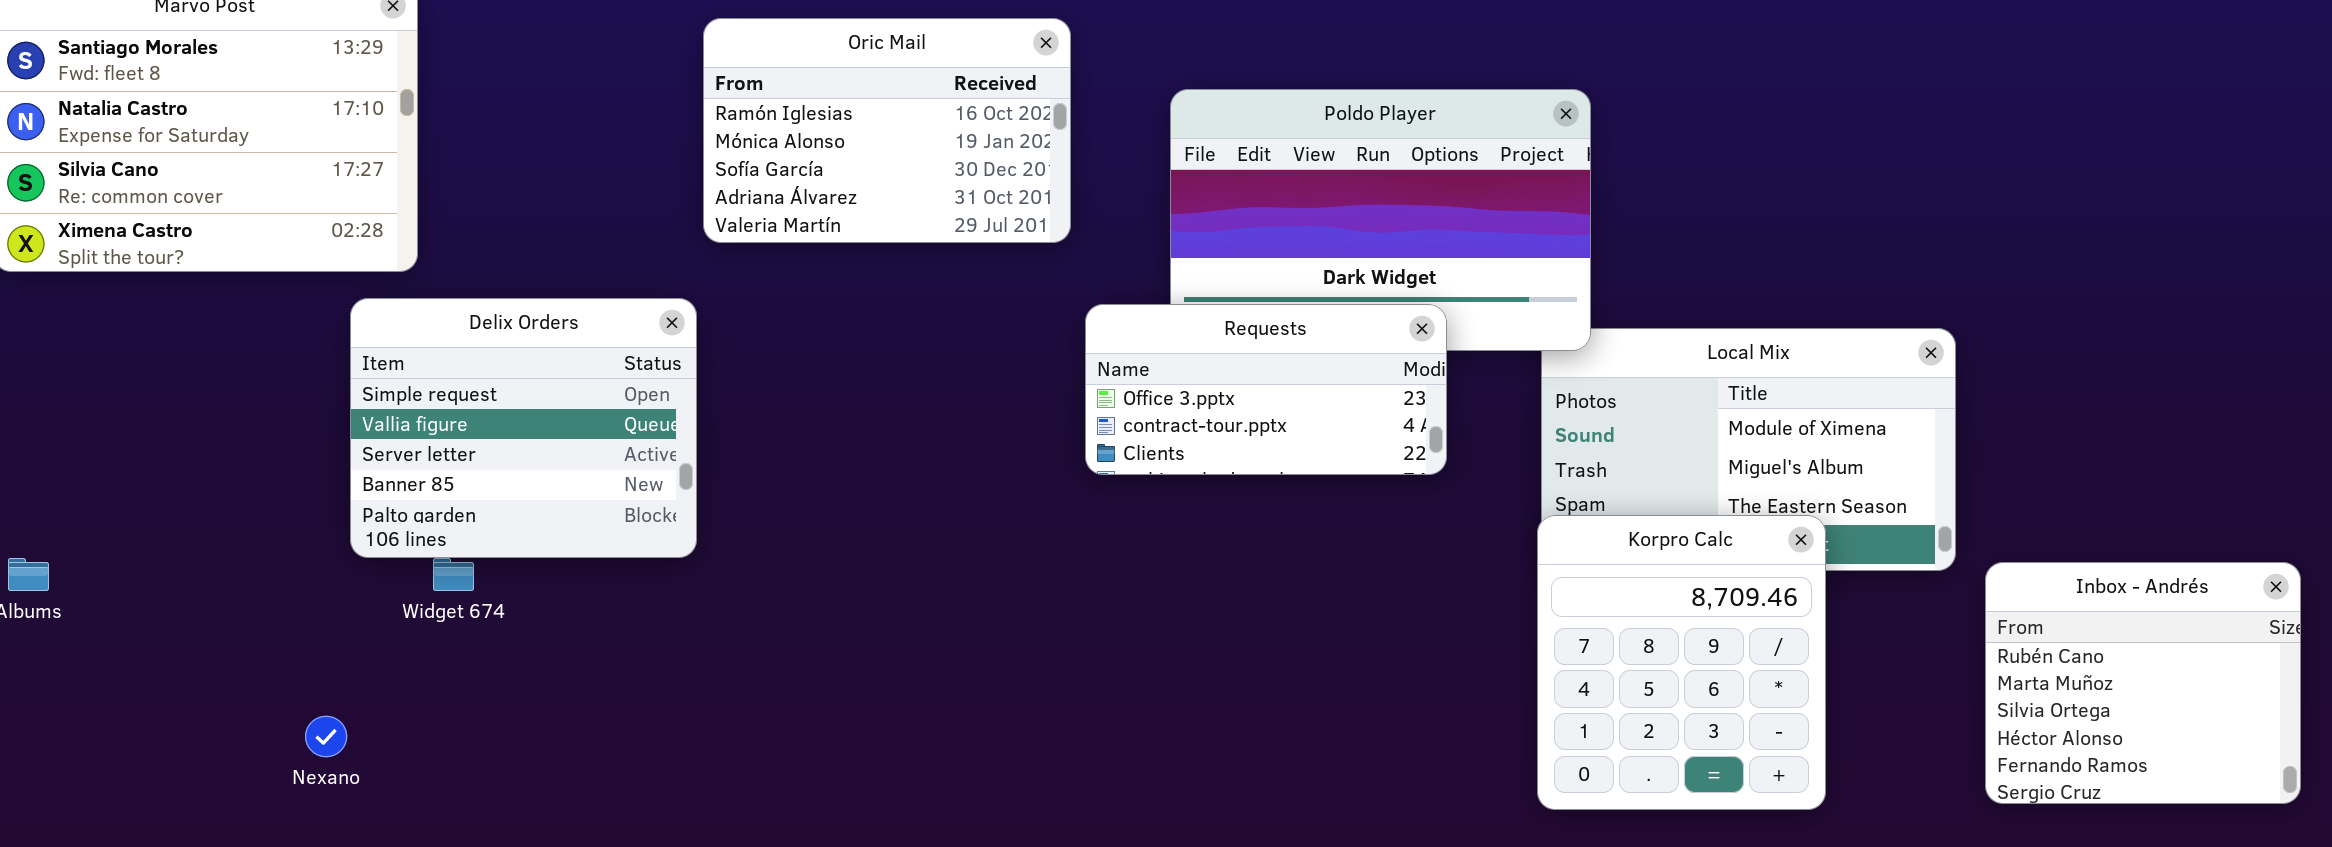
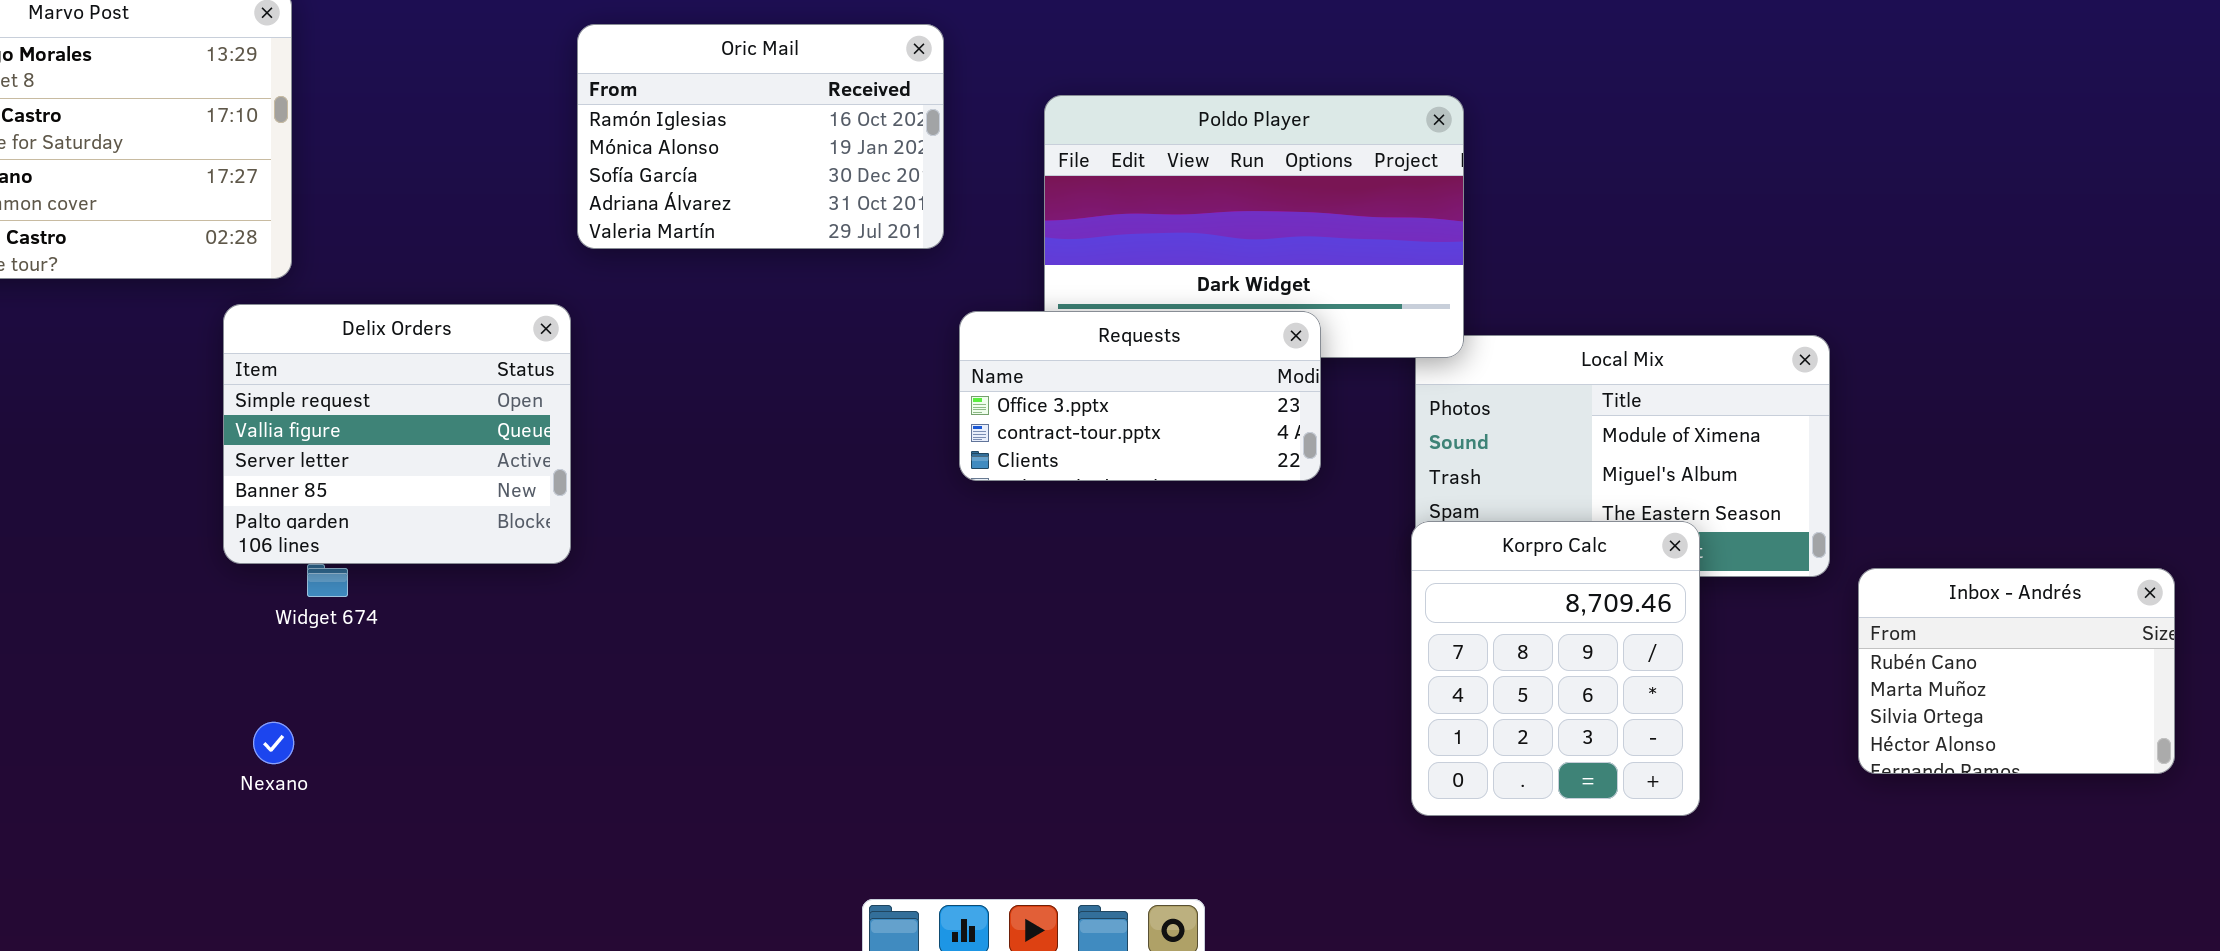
Inbox - Andrés: [1985,562,2301,804] -> [1858,568,2175,774], resized
Nexano: [305,716,347,757] -> [253,722,294,764], moved

